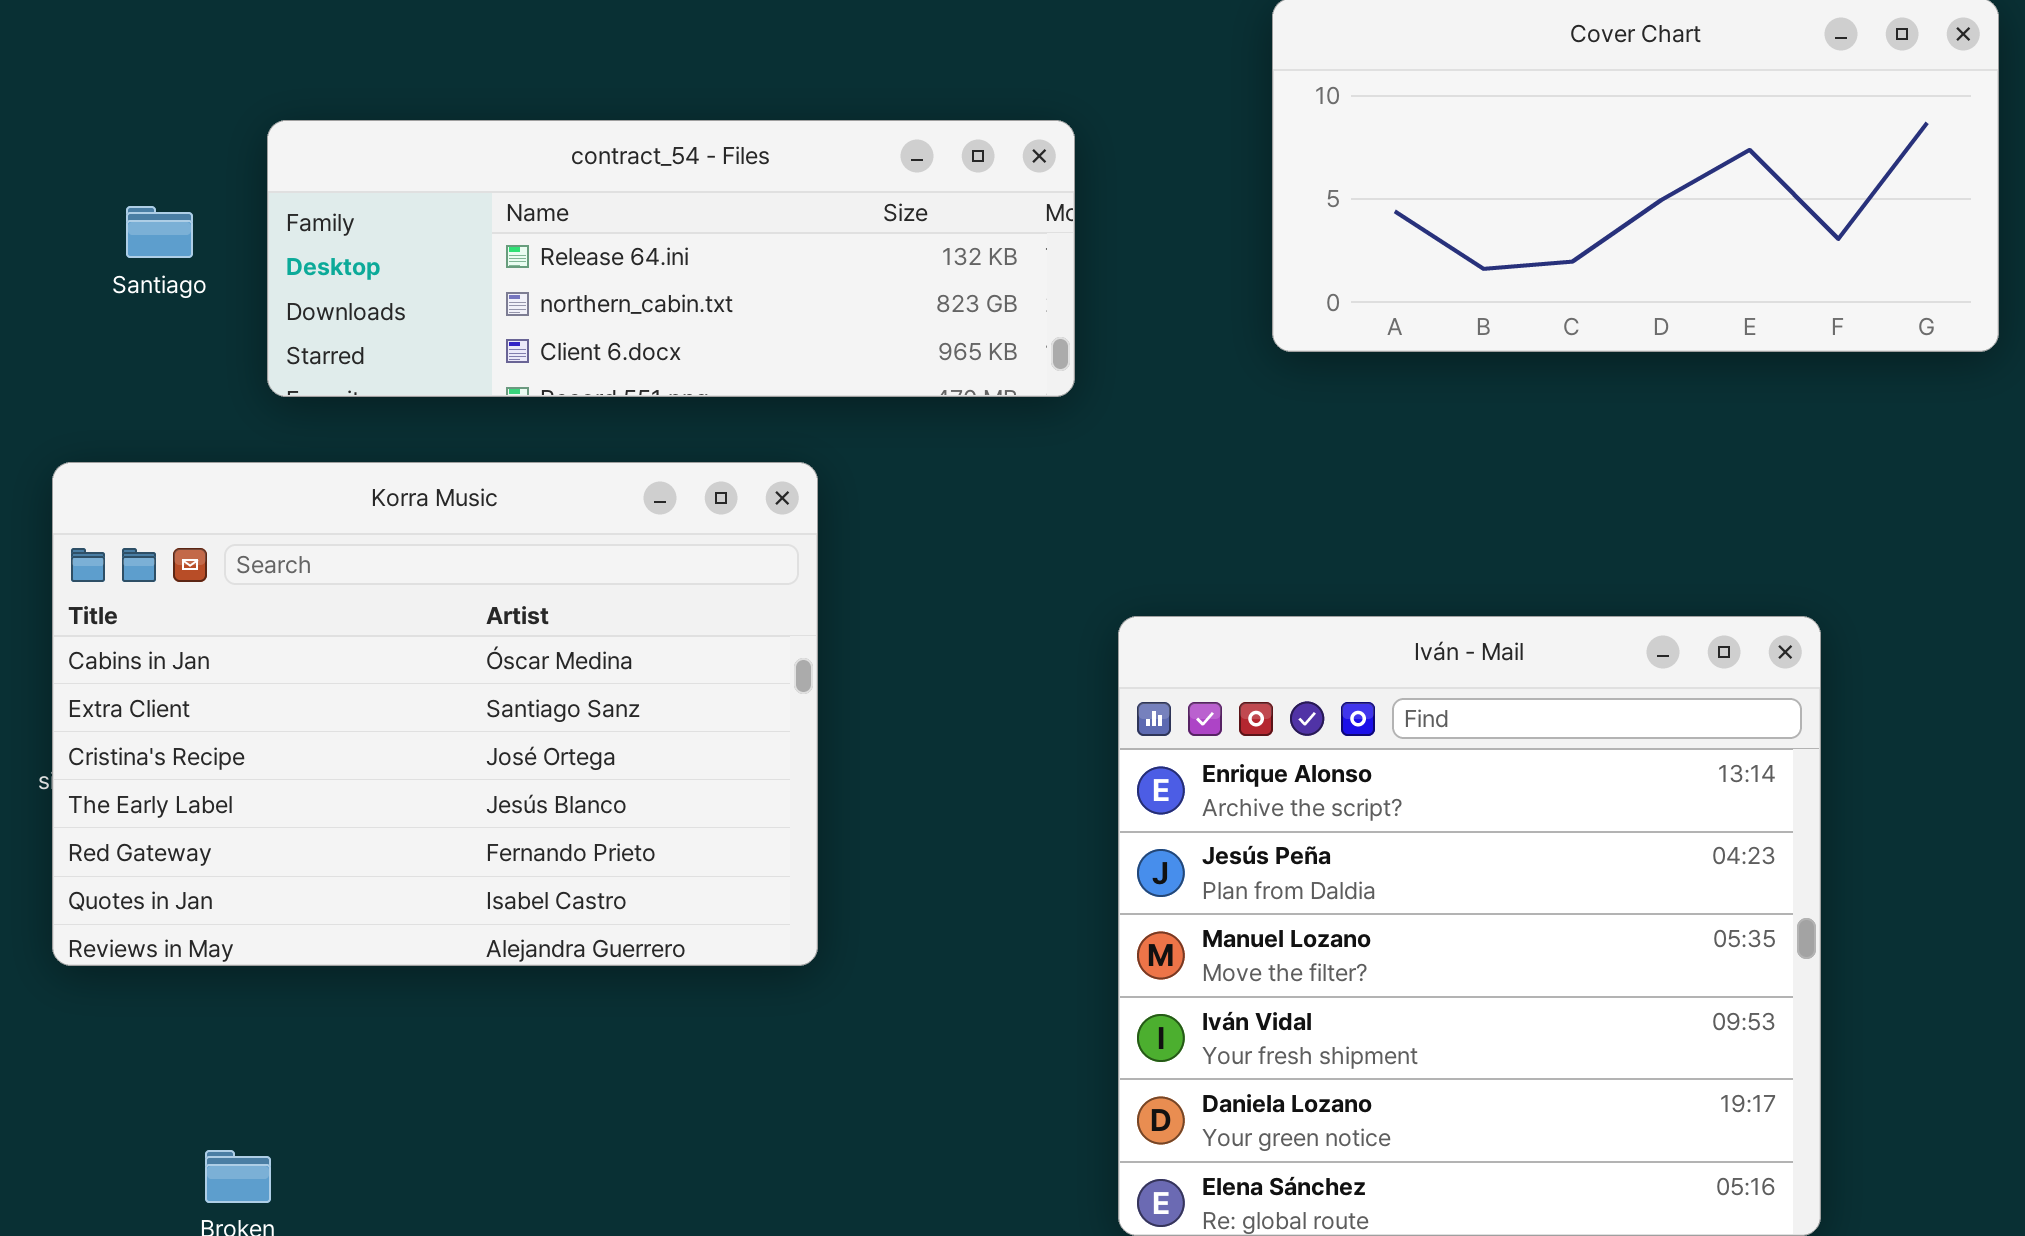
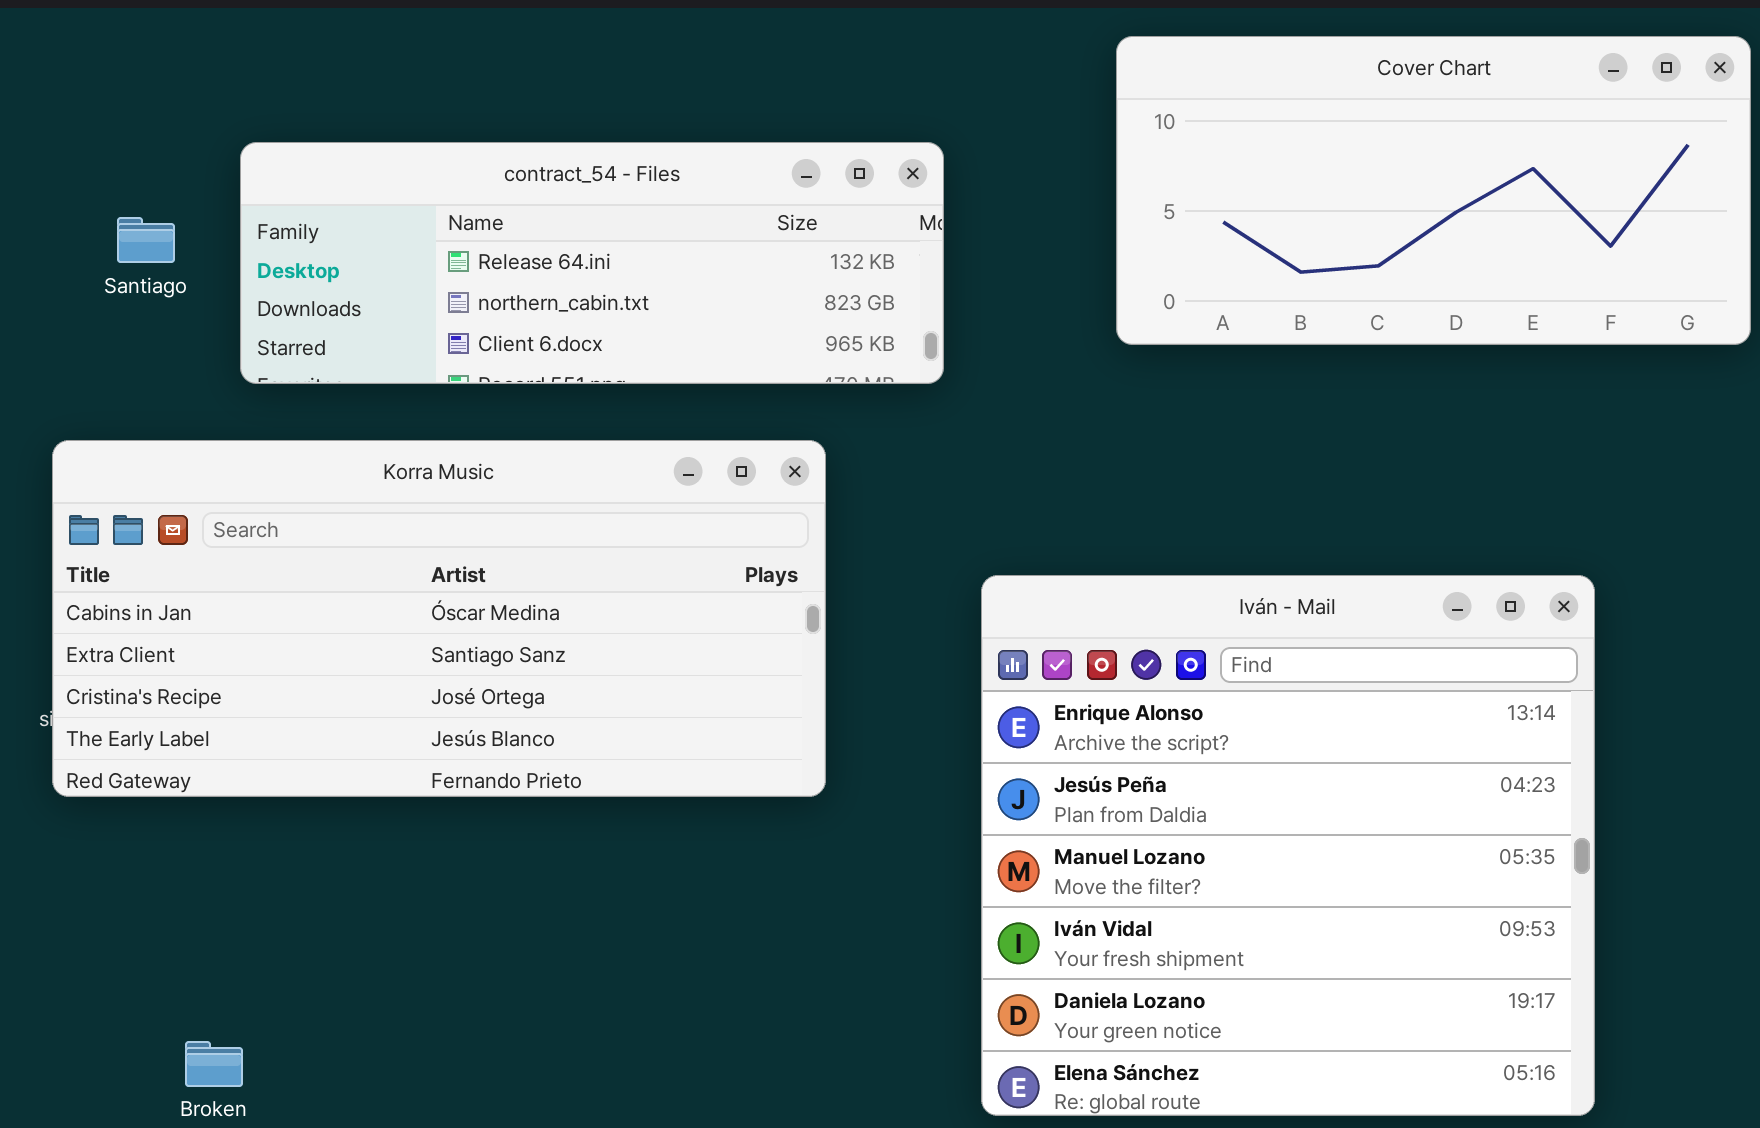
Korra Music: [52,462,818,966] -> [52,440,826,797], resized

